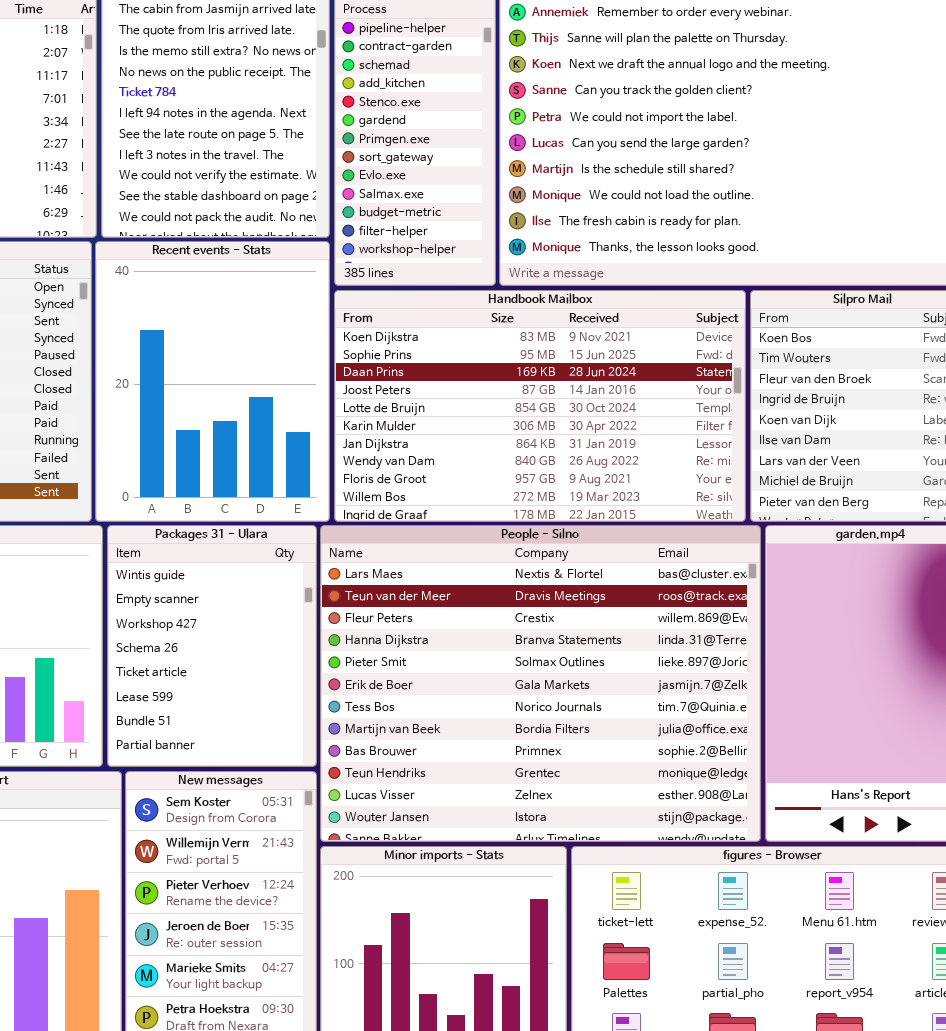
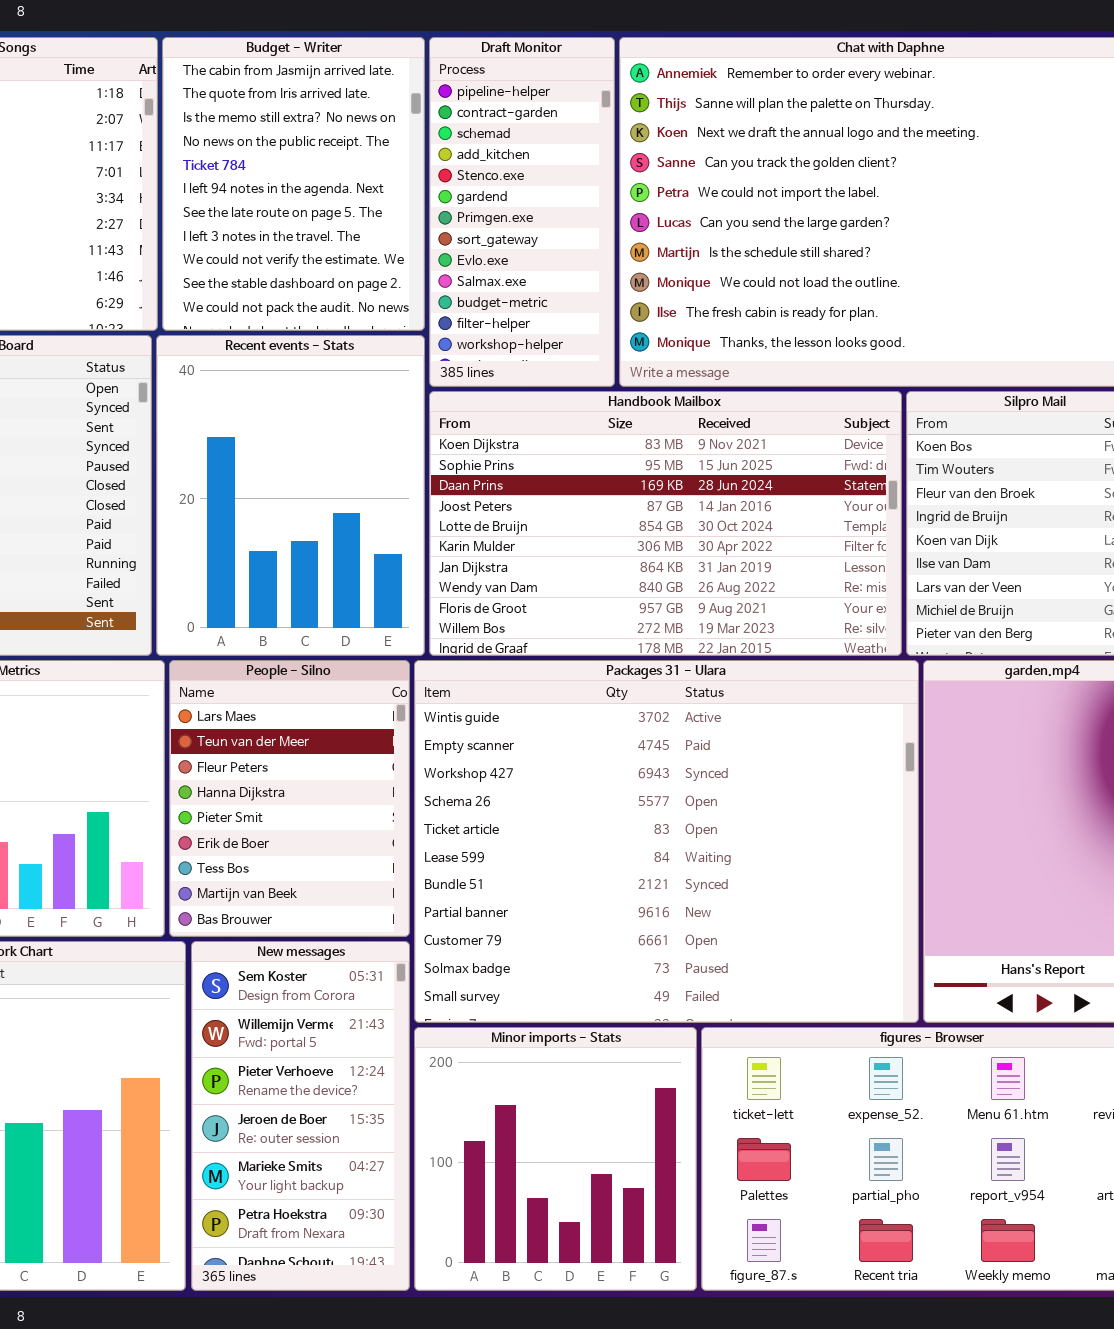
Packages 31 - Ulara: [107,525,317,767] -> [414,660,919,1023], moved, resized
People - Silno: [320,525,761,842] -> [169,660,410,937], moved, resized

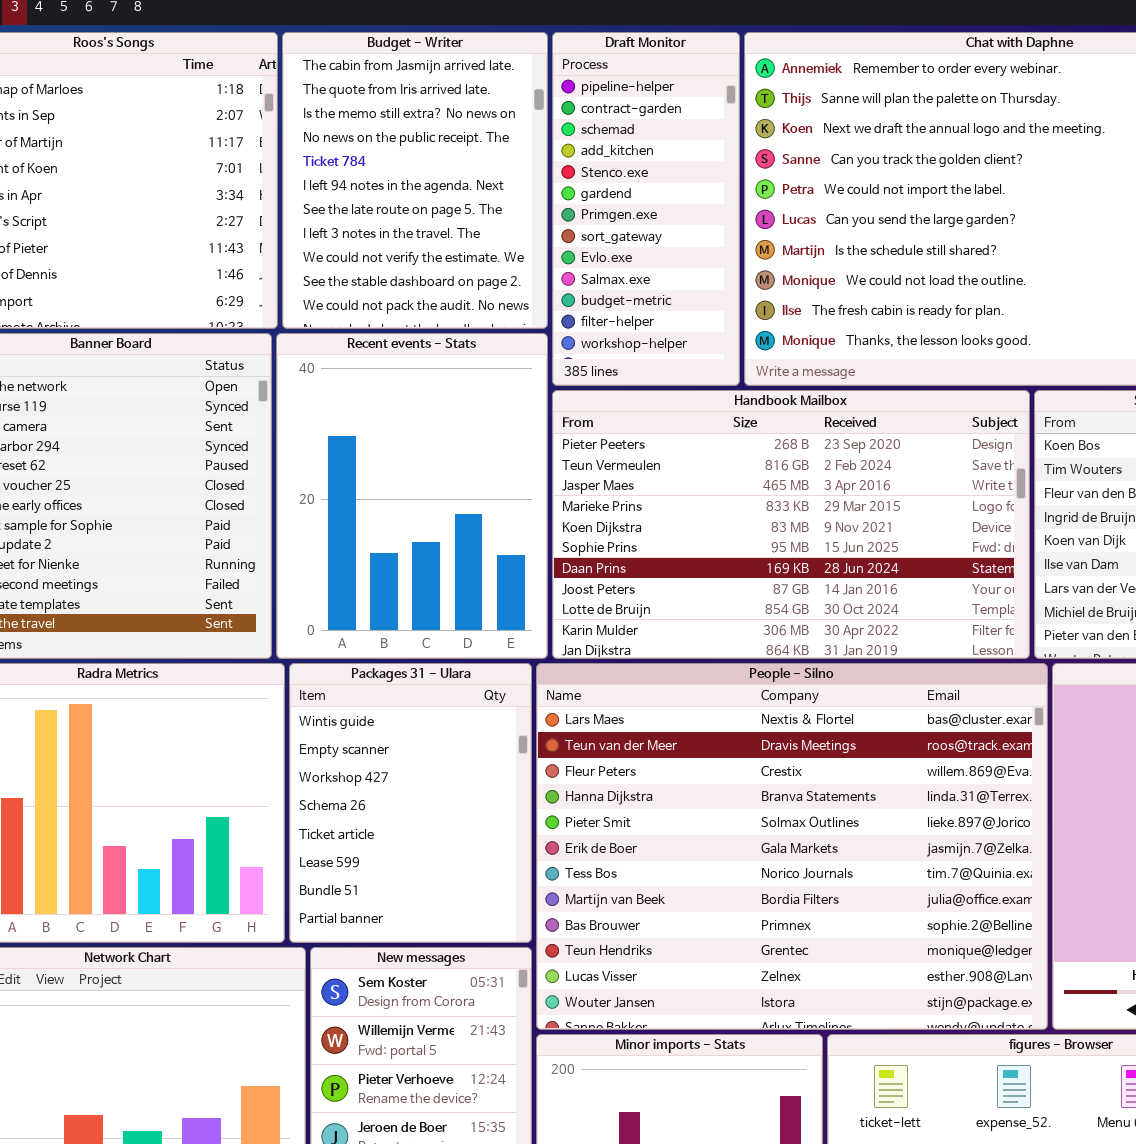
Handbook Mailbox: [429,391,902,656] -> [552,390,1030,659], scrolled up 4 rows
People - Silno: [169,660,410,937] -> [536,663,1048,1030], moved, resized
Packages 31 - Ulara: [414,660,919,1023] -> [289,663,532,943], moved, resized

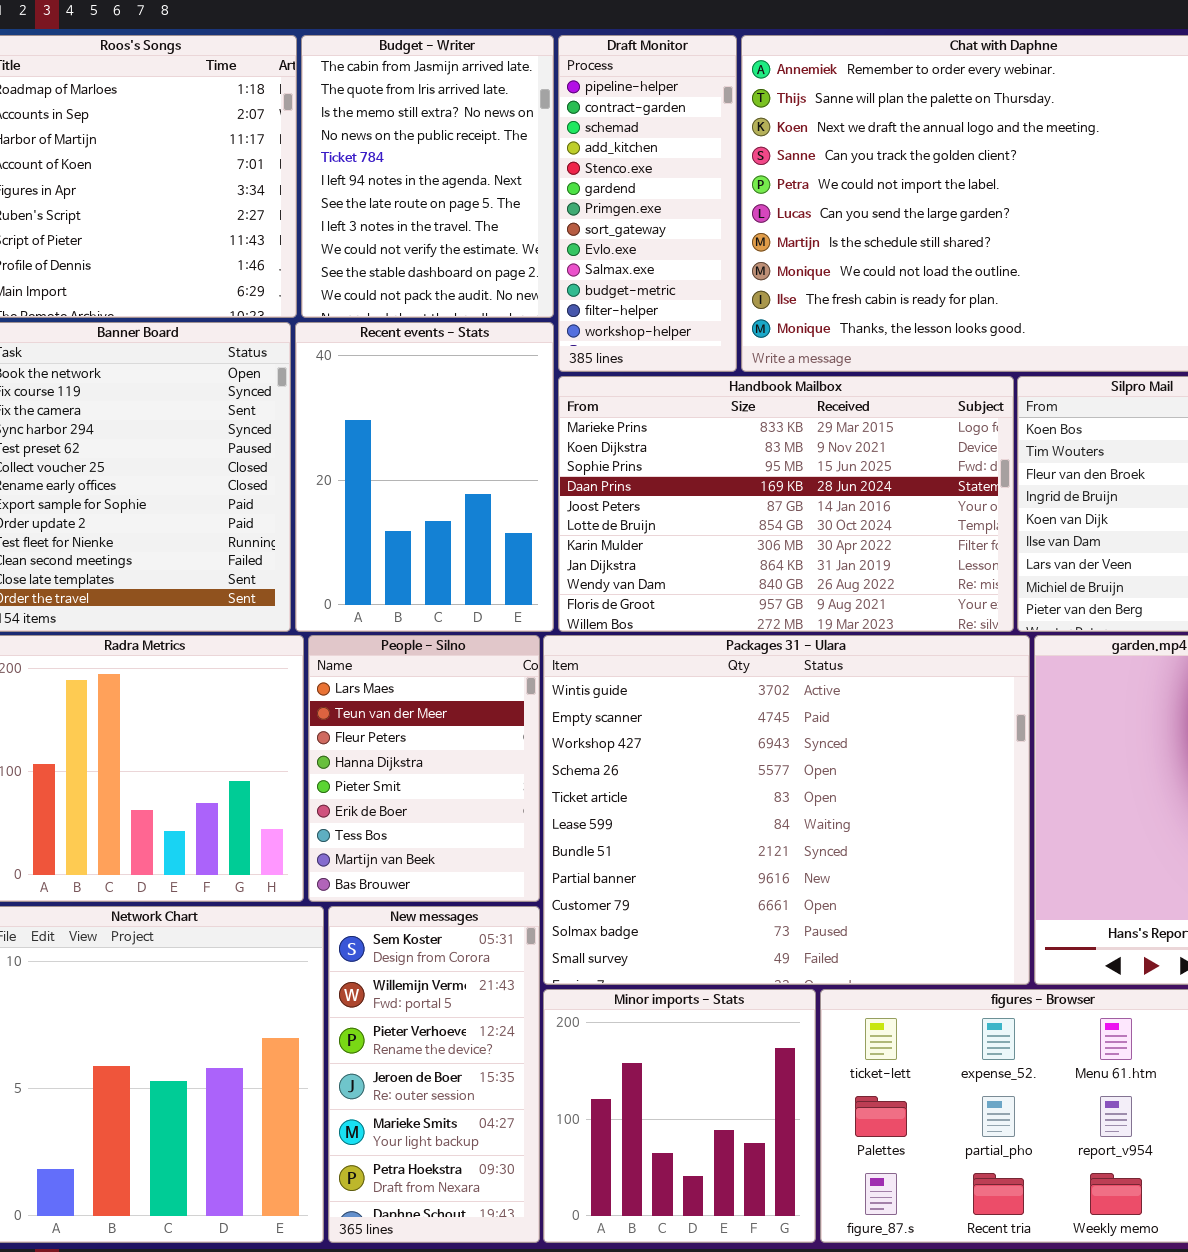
Handbook Mailbox: [552,390,1030,659] -> [558,376,1014,632], scrolled down 3 rows
Packages 31 - Ulara: [289,663,532,943] -> [543,635,1030,985], moved, resized
People - Silno: [536,663,1048,1030] -> [308,635,540,902], moved, resized

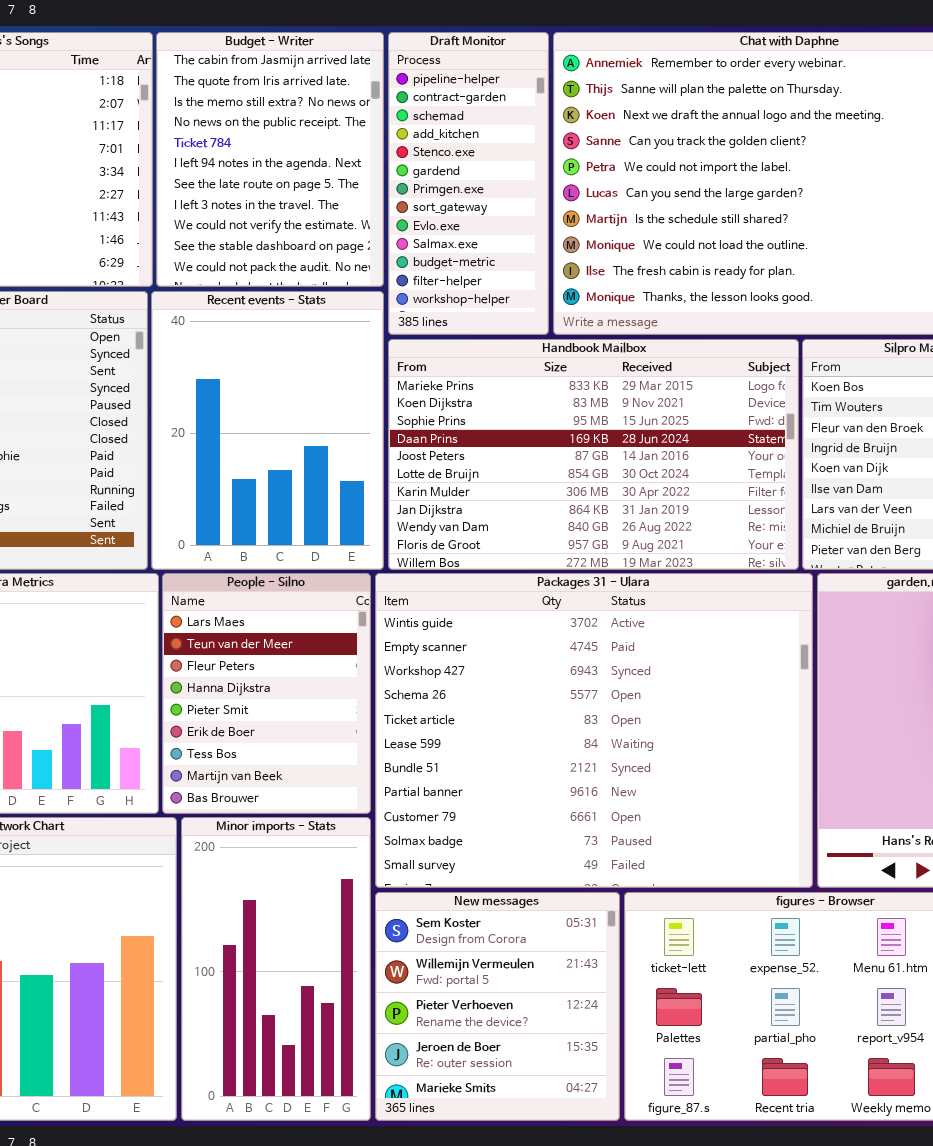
New messages: [328,906,540,1243] -> [375,892,620,1121], moved, resized
Minor imports - Stats: [543,989,816,1243] -> [181,817,371,1121], moved, resized

